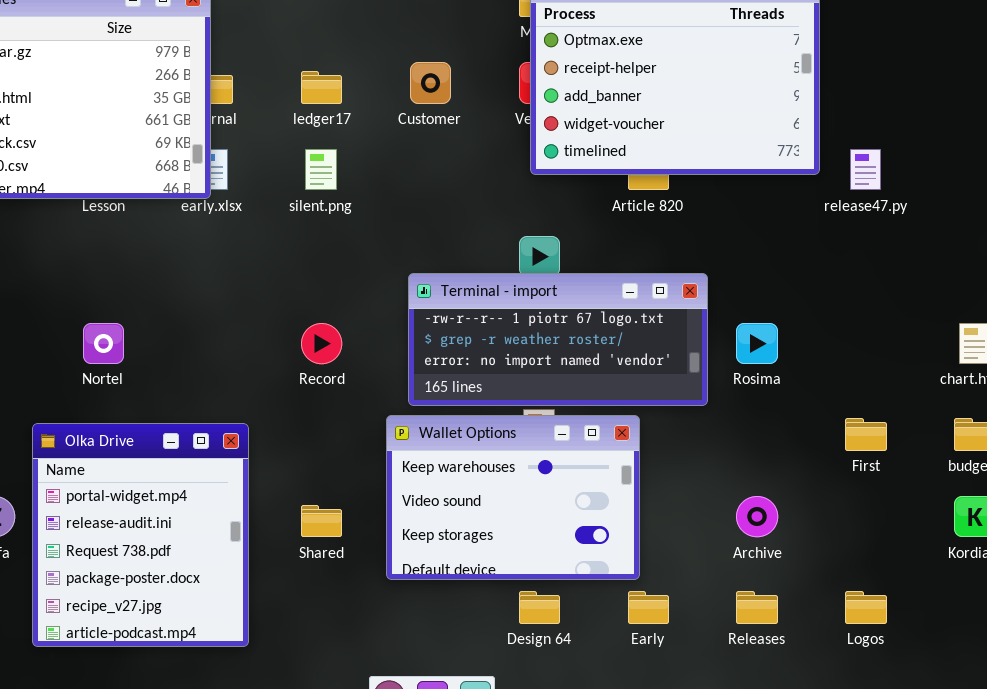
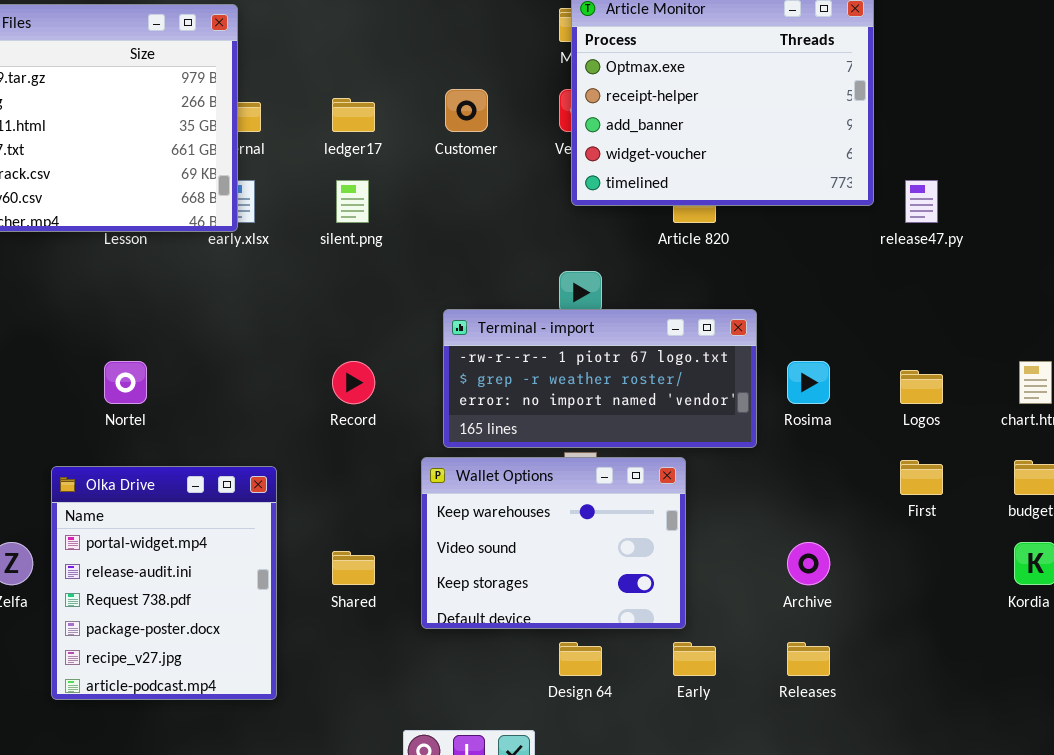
Logos: [845,591,887,624] -> [900,370,943,404], moved

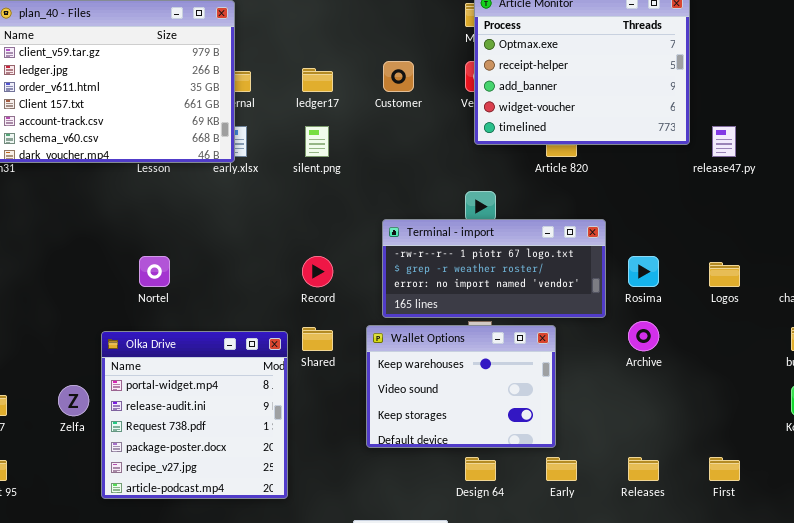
First: [900,460,943,495] -> [709,457,740,481], moved
Olka Drive: [51,466,277,700] -> [101,331,288,499], resized
Archive: [787,542,830,585] -> [628,321,659,351], moved
Shared: [332,551,375,585] -> [302,327,333,351], moved

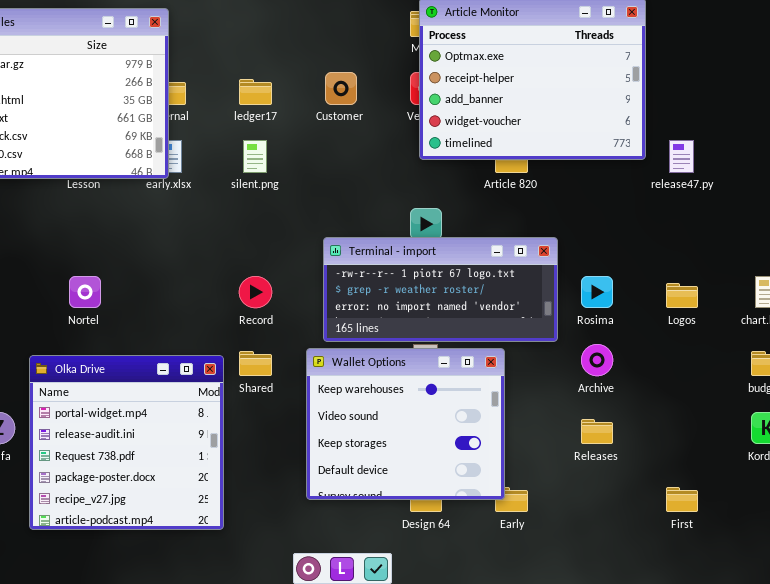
Wallet Options: [366,325,556,448] -> [306,348,505,500], resized
Releases: [628,457,659,481] -> [581,419,613,444], moved

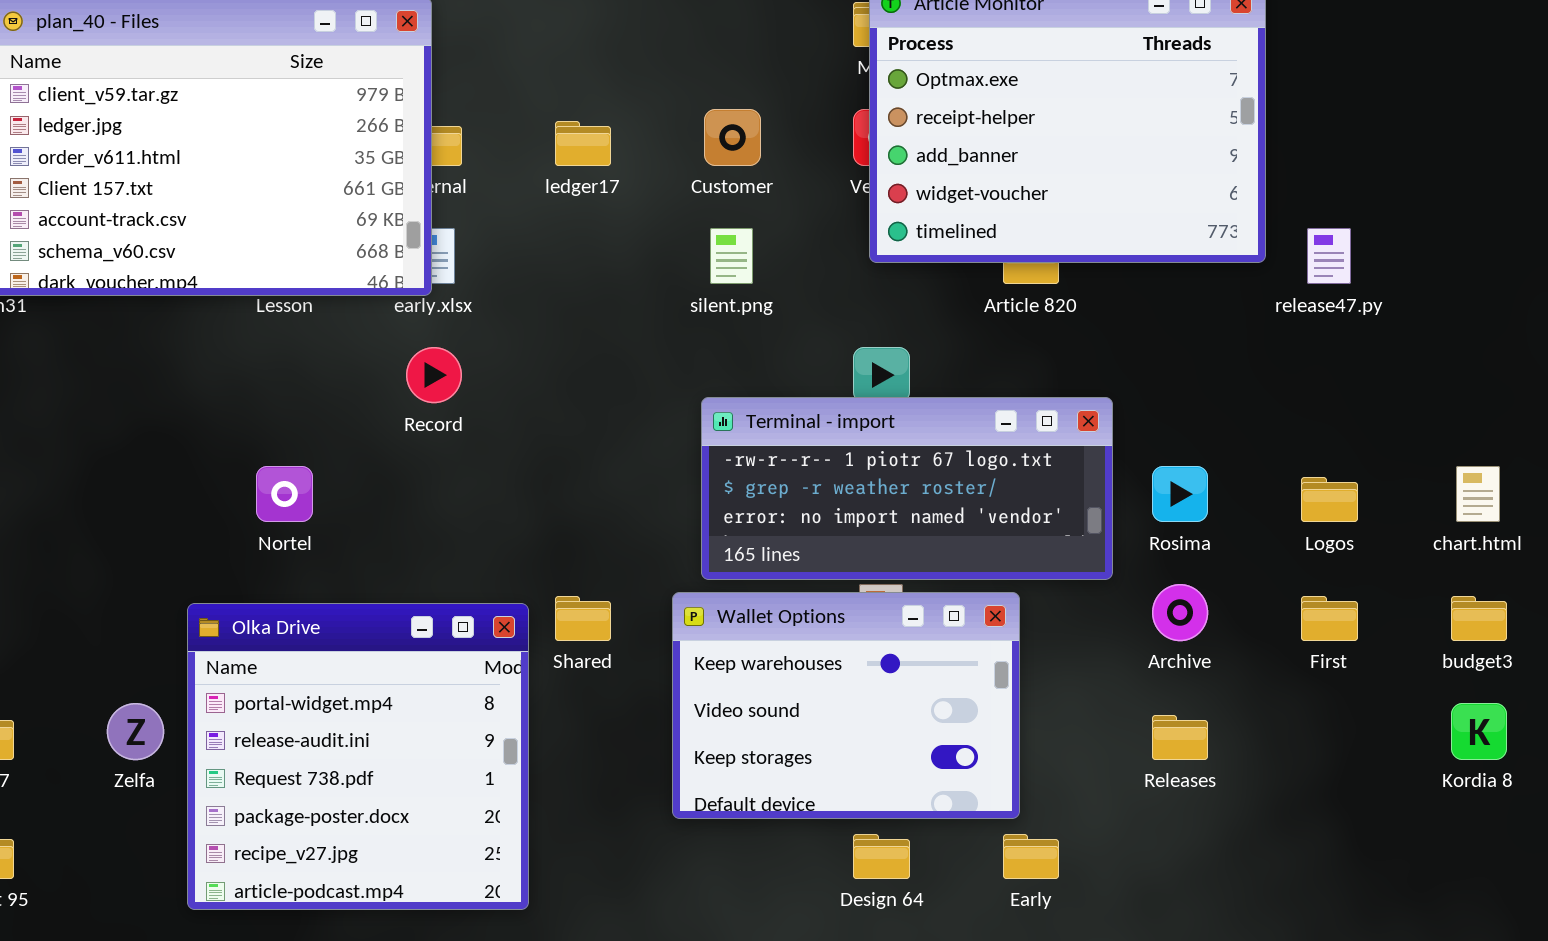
silent.png: [243,140,267,173] -> [710,228,753,284], moved
Record: [239,276,272,308] -> [406,347,462,403], moved
Wallet Options: [306,348,505,500] -> [672,592,1020,819], resized
First: [666,487,698,512] -> [1301,596,1358,641], moved

